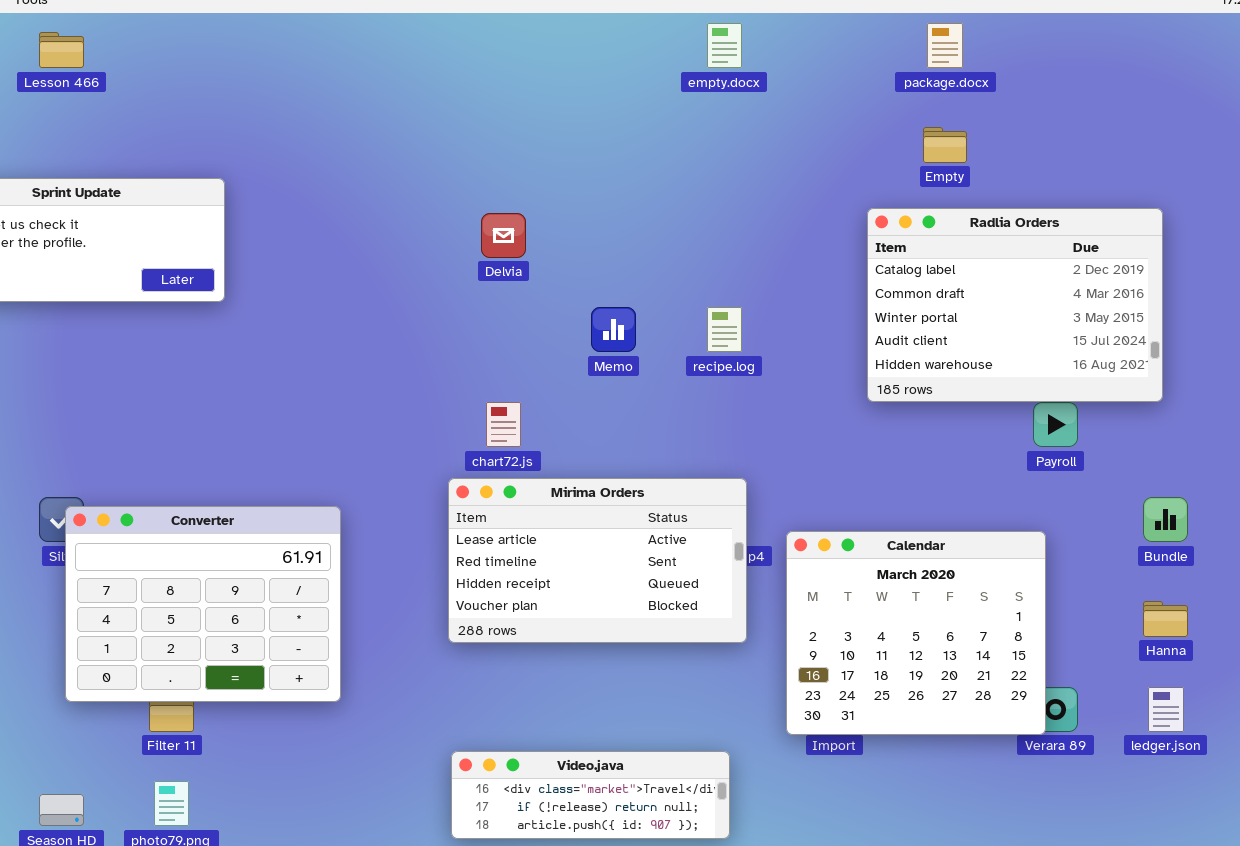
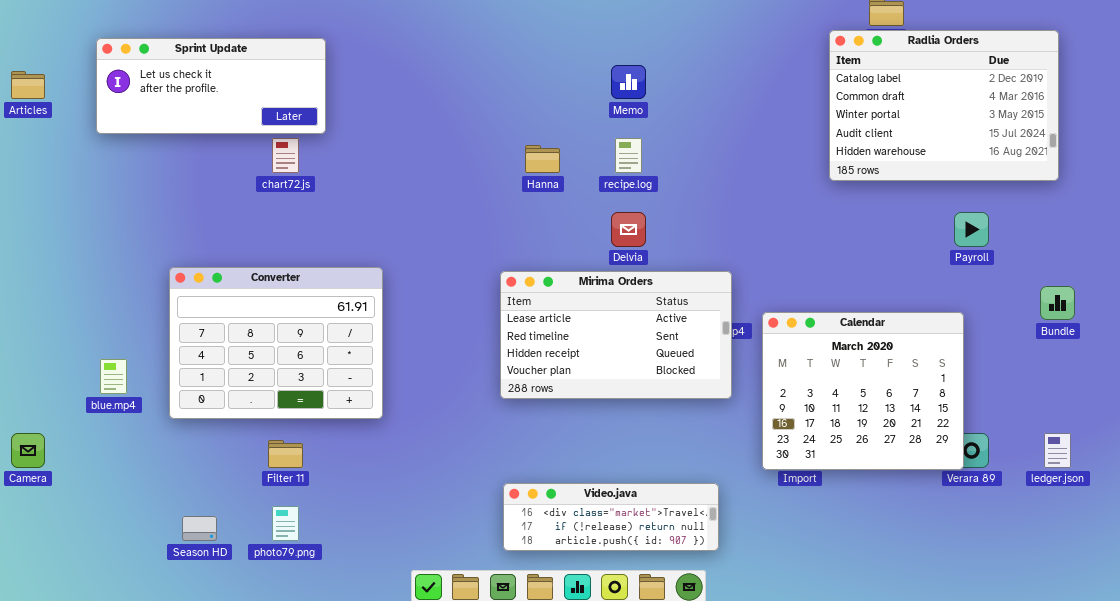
Radlia Orders: [867,208,1163,402] -> [829,30,1059,181], moved
Delvia: [481,213,526,258] -> [611,212,646,247], moved
Memo: [591,307,636,352] -> [611,65,646,99], moved
recipe.log: [707,307,742,352] -> [615,138,642,173], moved
chart72.js: [486,402,521,447] -> [272,138,299,173], moved
Converter: [65,506,341,702] -> [169,267,383,419], moved
Hanna: [1143,601,1188,637] -> [525,145,560,173], moved

